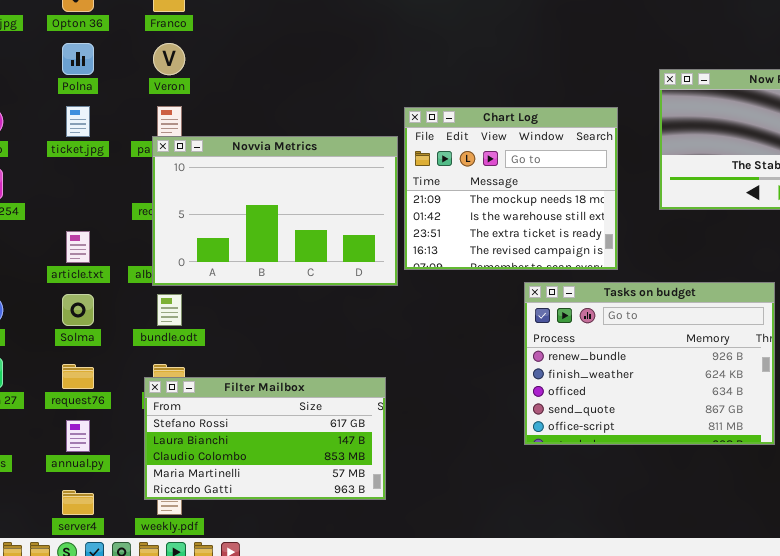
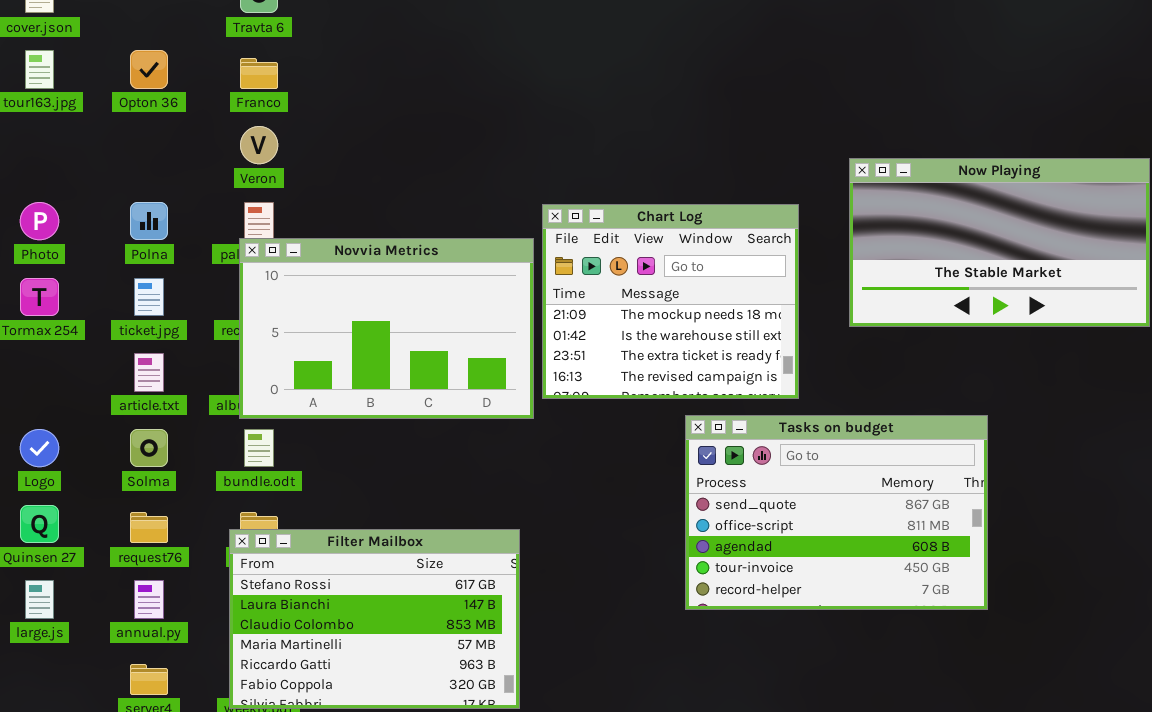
Polna: [62,43,94,75] -> [130,202,168,240], moved
ticket.jpg: [66,106,90,137] -> [134,278,164,316], moved
Tasks on budget: [524,282,775,445] -> [685,415,988,610], scrolled down 3 rows
Filter Mailbox: [144,377,386,500] -> [229,529,520,709], resized

